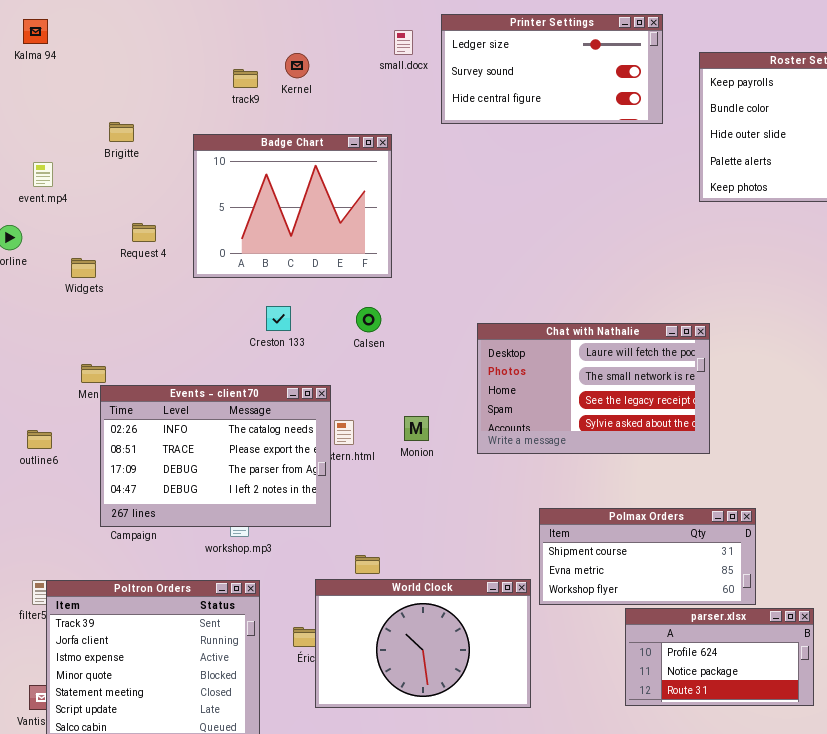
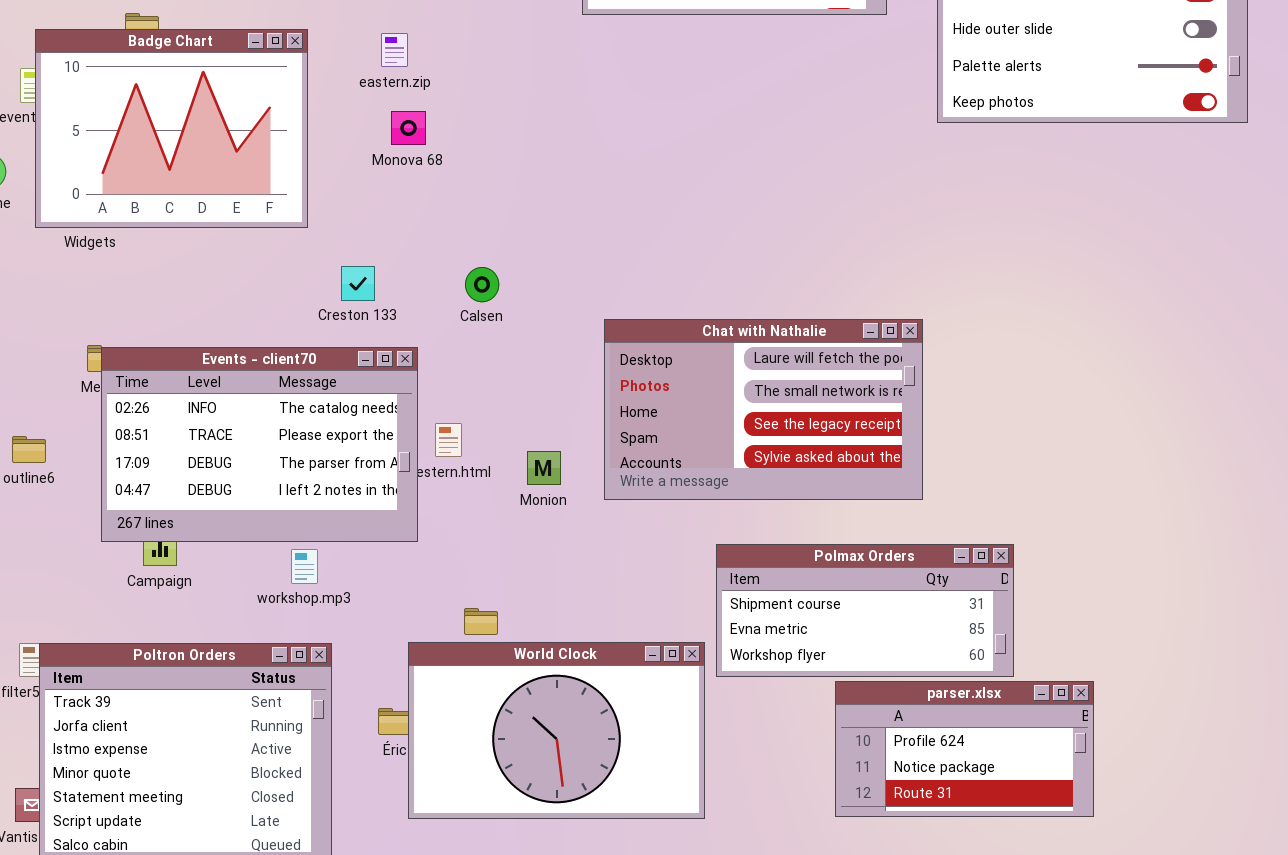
Badge Chart: [193,134,392,278] -> [35,29,308,228], moved
Chat with Nathalie: [477,323,710,454] -> [604,319,923,500], moved
Events - client70: [100,385,331,527] -> [101,347,418,542], moved
Monion: [404,416,429,441] -> [527,451,561,485], moved

